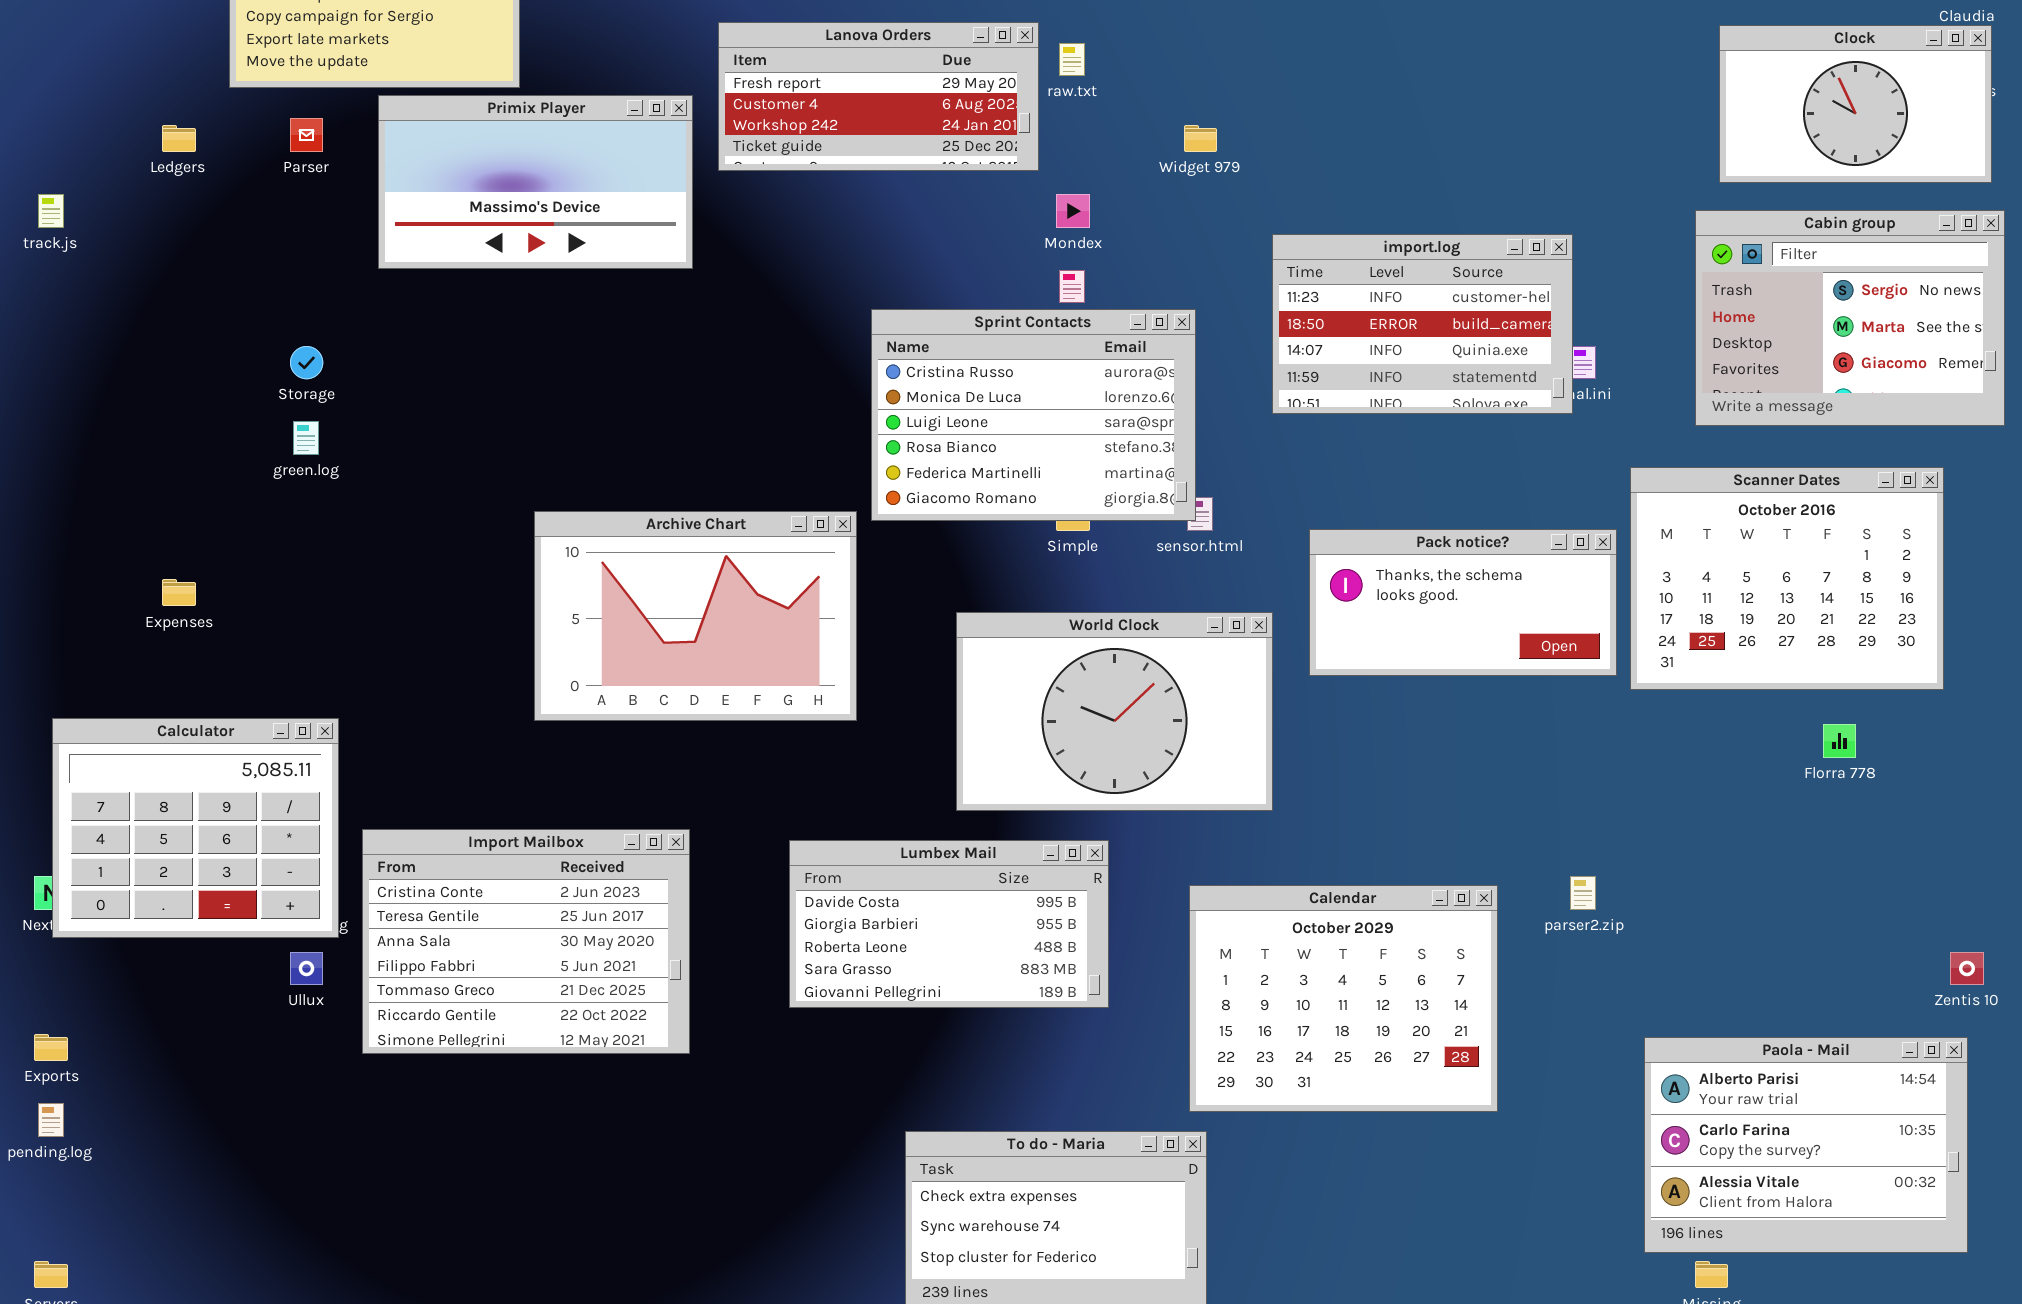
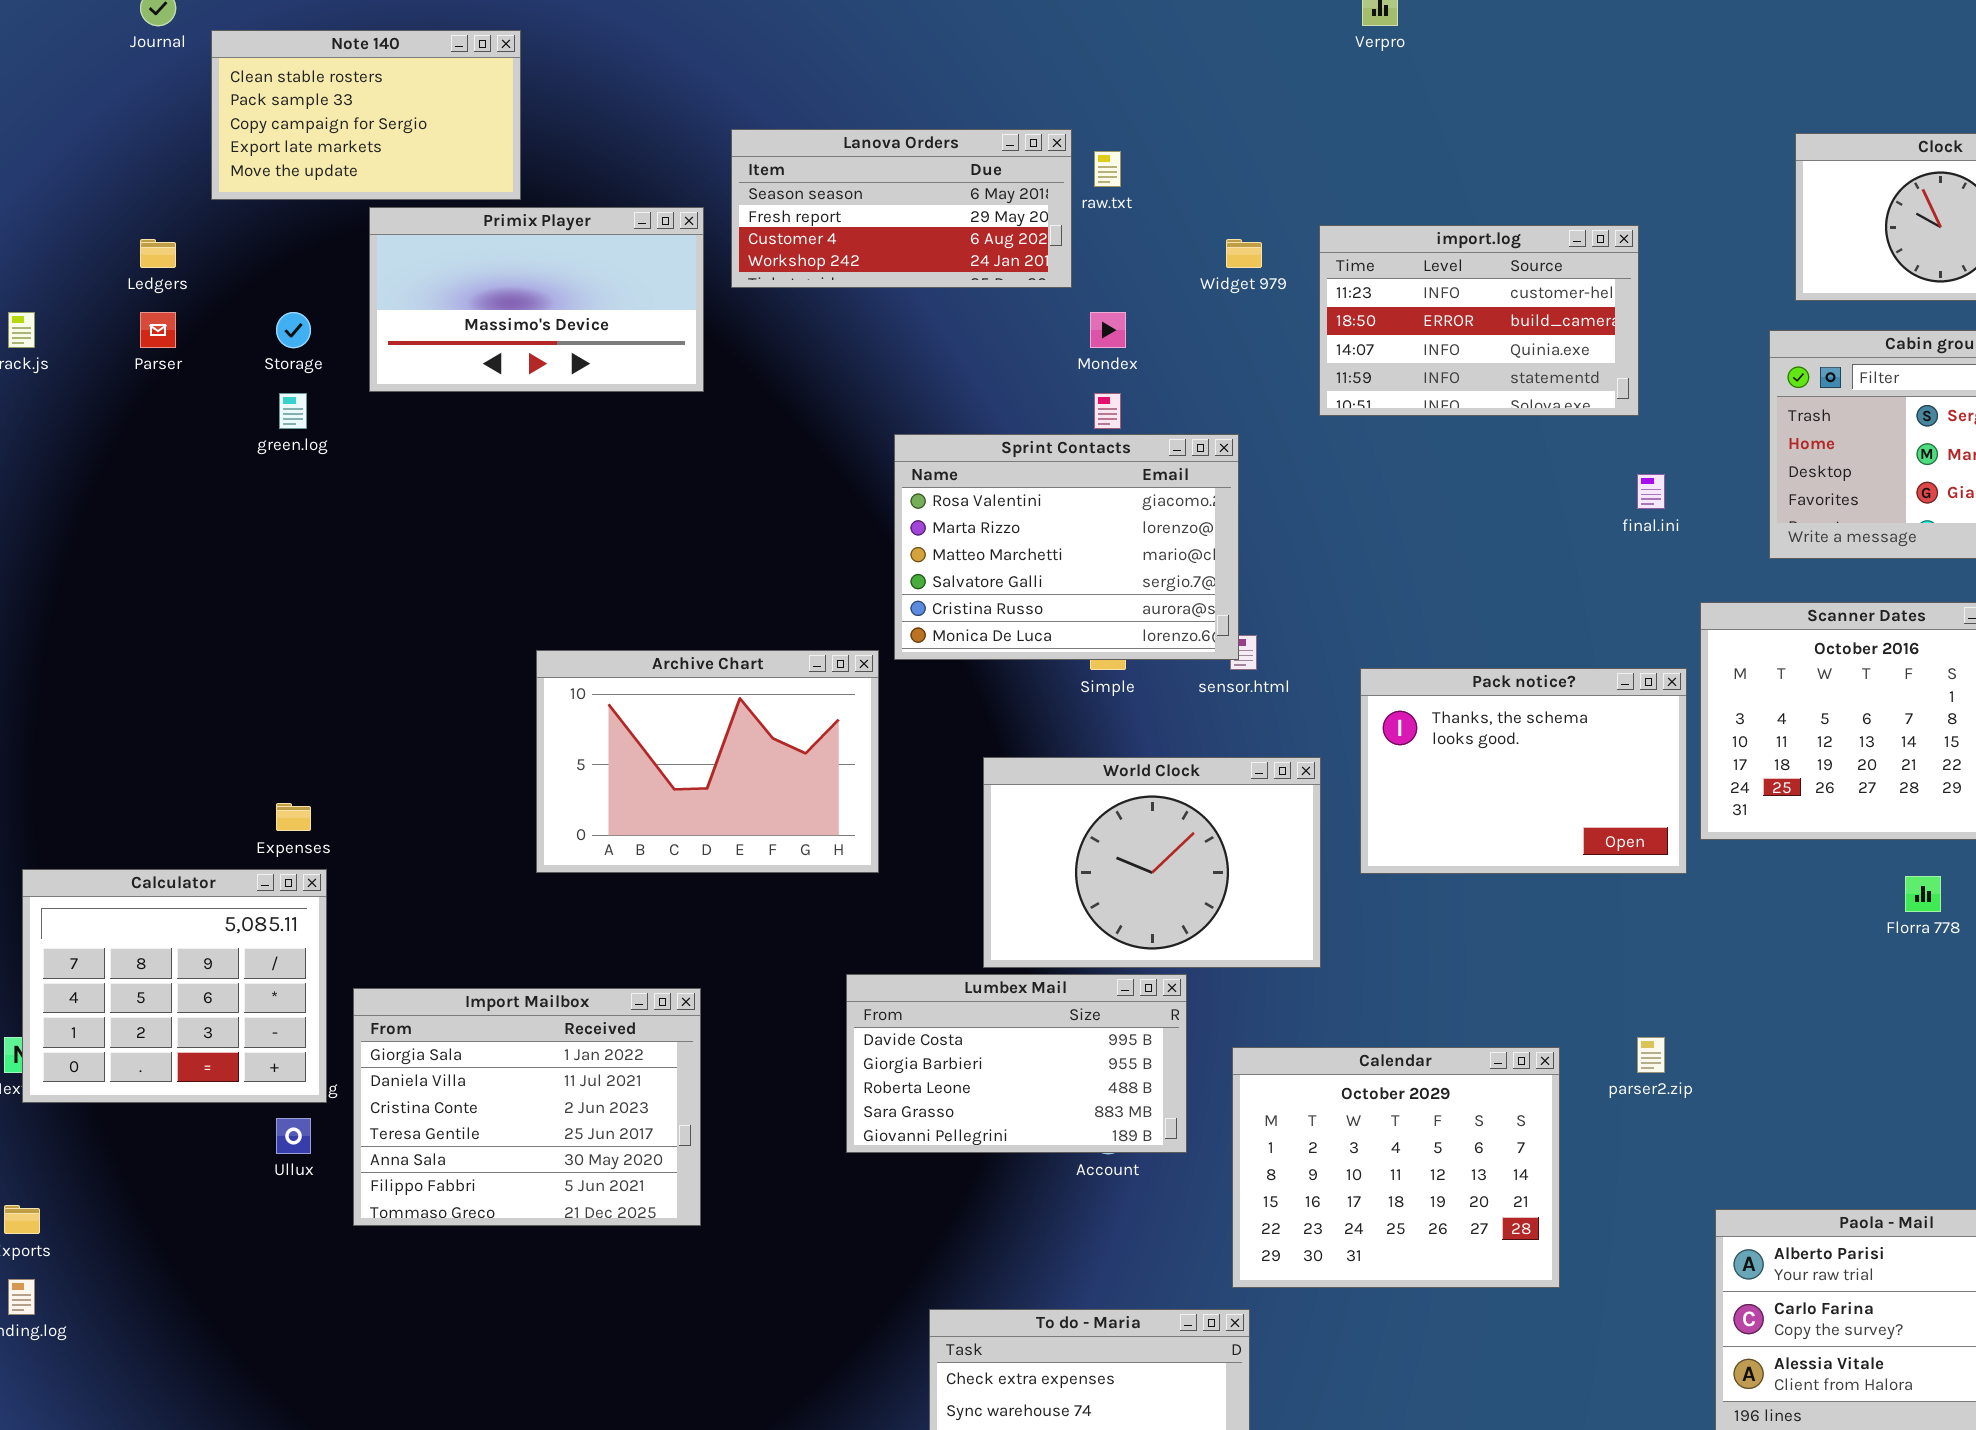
Lanova Orders: [718,22,1039,171] -> [731,129,1072,288], scrolled up 1 row
Parser: [290,118,323,152] -> [140,312,176,348], moved
import.log: [1272,234,1573,414] -> [1319,225,1639,416], moved
Sprint Contacts: [871,309,1196,521] -> [894,434,1239,660], scrolled up 4 rows
Storage: [290,346,323,379] -> [276,312,311,348], moved
green.log: [293,421,319,455] -> [279,393,307,429], moved
Pack notice?: [1309,529,1617,676] -> [1360,668,1687,874], resized
Expenses: [162,579,196,606] -> [276,803,311,831], moved
Import Mailbox: [362,829,690,1054] -> [353,988,701,1226], scrolled up 2 rows
Lumbex Mail: [789,840,1109,1008] -> [846,974,1187,1153], moved

